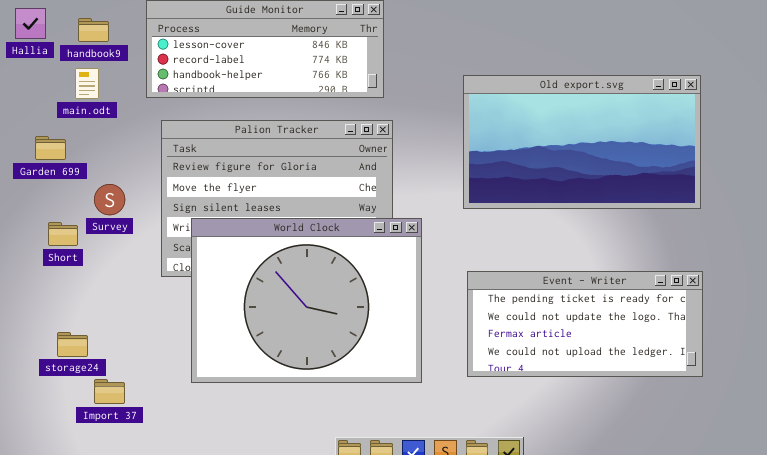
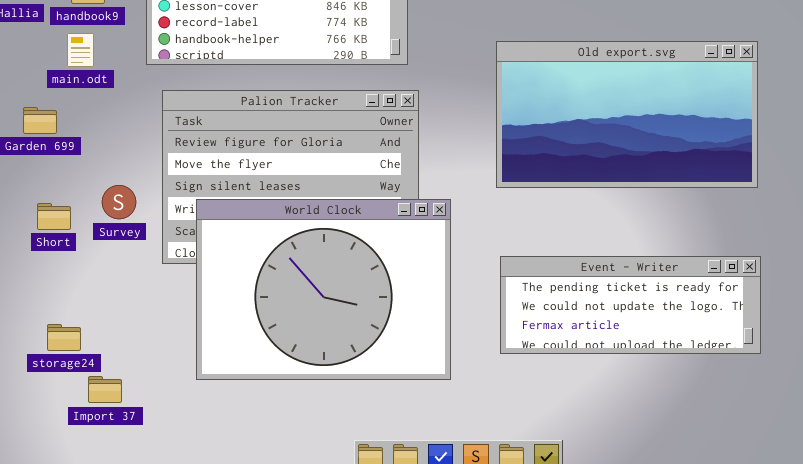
Survey: [94,184,125,215] -> [102,185,136,219], moved
Event - Writer: [467,271,703,377] -> [500,256,761,354], resized

